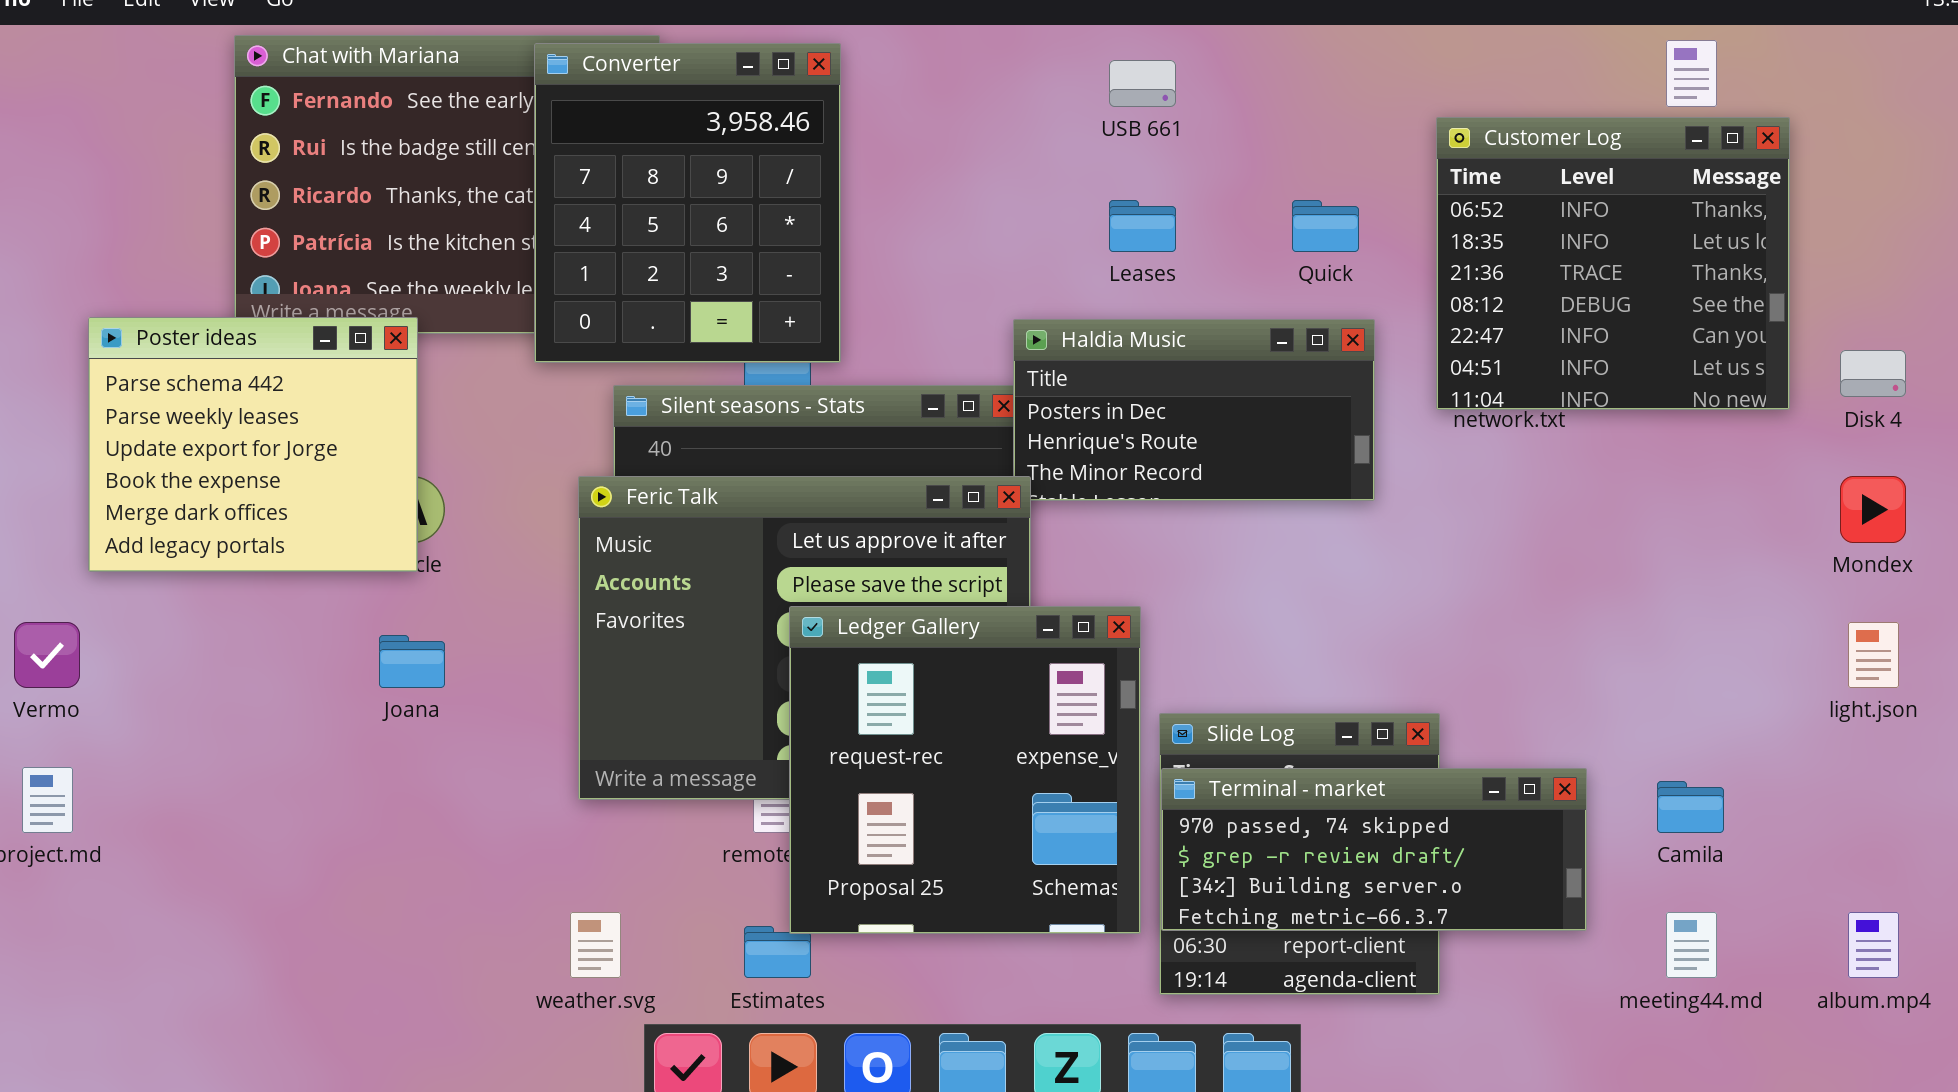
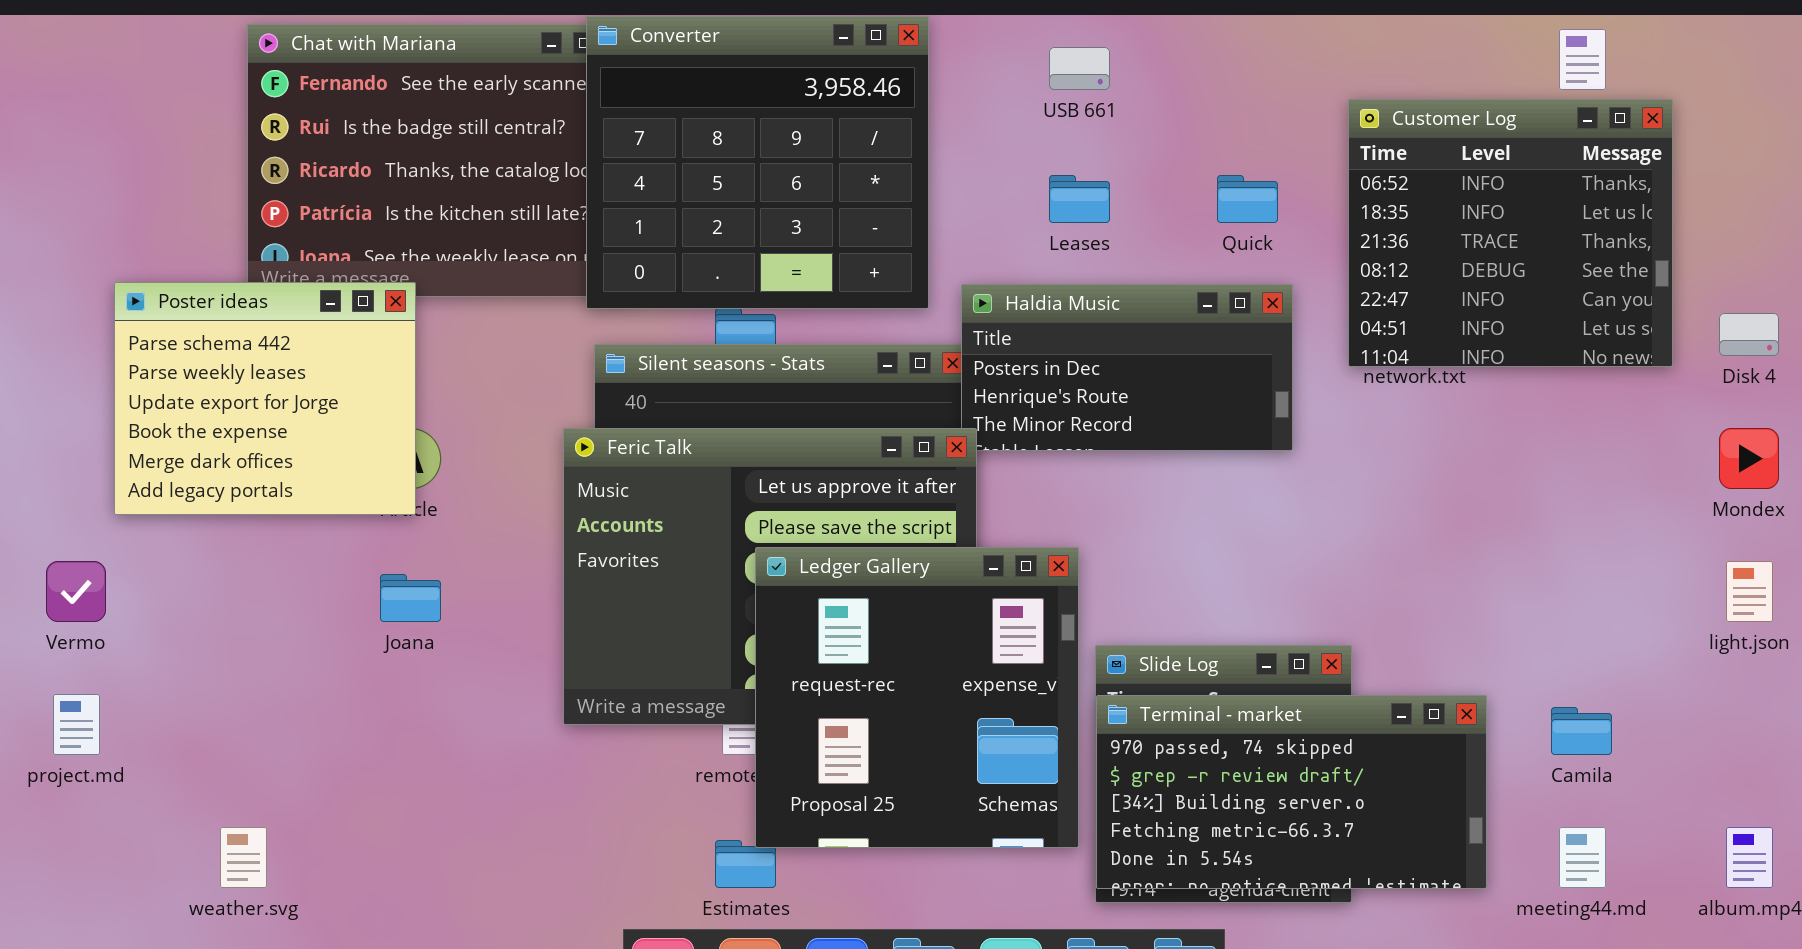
Converter: [534,43,841,363] -> [586,16,929,309], moved, resized
Terminal - market: [1161,768,1587,931] -> [1096,695,1487,889], resized
weather.svg: [570,912,621,978] -> [220,827,267,888], moved

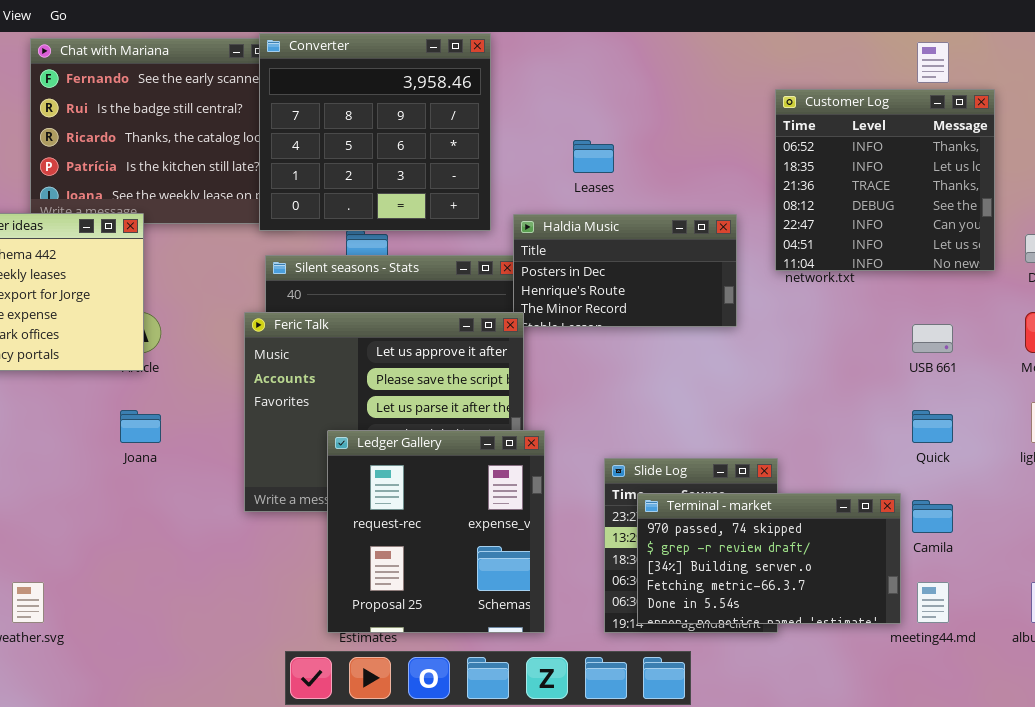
USB 661: [1049,47,1110,90] -> [912,324,953,353], moved
Quick: [1217,175,1278,223] -> [912,410,953,443], moved
Ledger Gallery: [755,547,1079,848] -> [327,430,545,633], moved
Terminal - market: [1096,695,1487,889] -> [637,493,901,624], moved

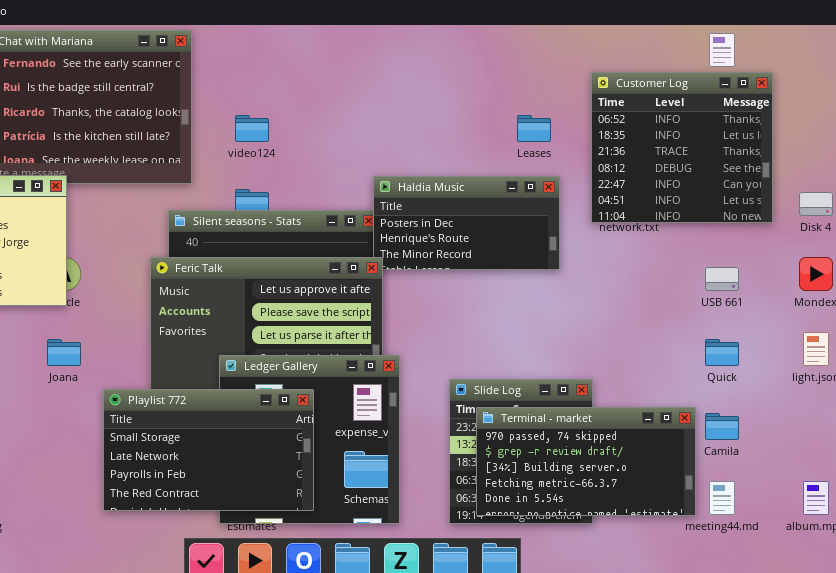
Converter: [259,33,491,231] -> none, closed
Leases: [573,140,614,173] -> [517,115,551,142], moved
Playlist 772: none -> [103,389,314,511], opened

